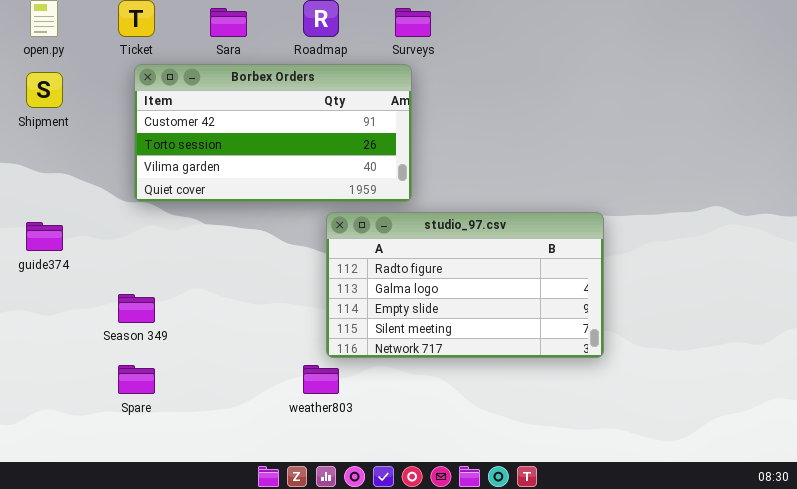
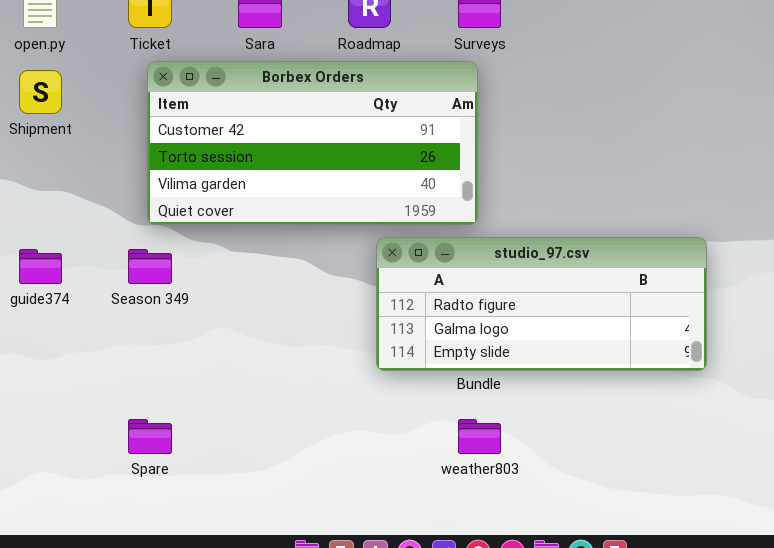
studio_97.csv: [326,212,604,358] -> [376,237,707,371], resized
Season 349: [118,294,155,323] -> [128,249,172,284], moved
weather803: [303,365,339,394] -> [458,419,501,454], moved

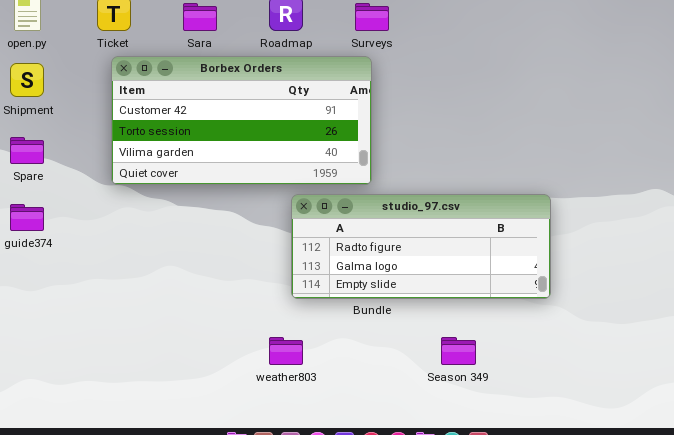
Season 349: [128,249,172,284] -> [441,337,476,365], moved
Spare: [128,419,172,454] -> [10,137,44,164], moved
weather803: [458,419,501,454] -> [269,337,303,365], moved

